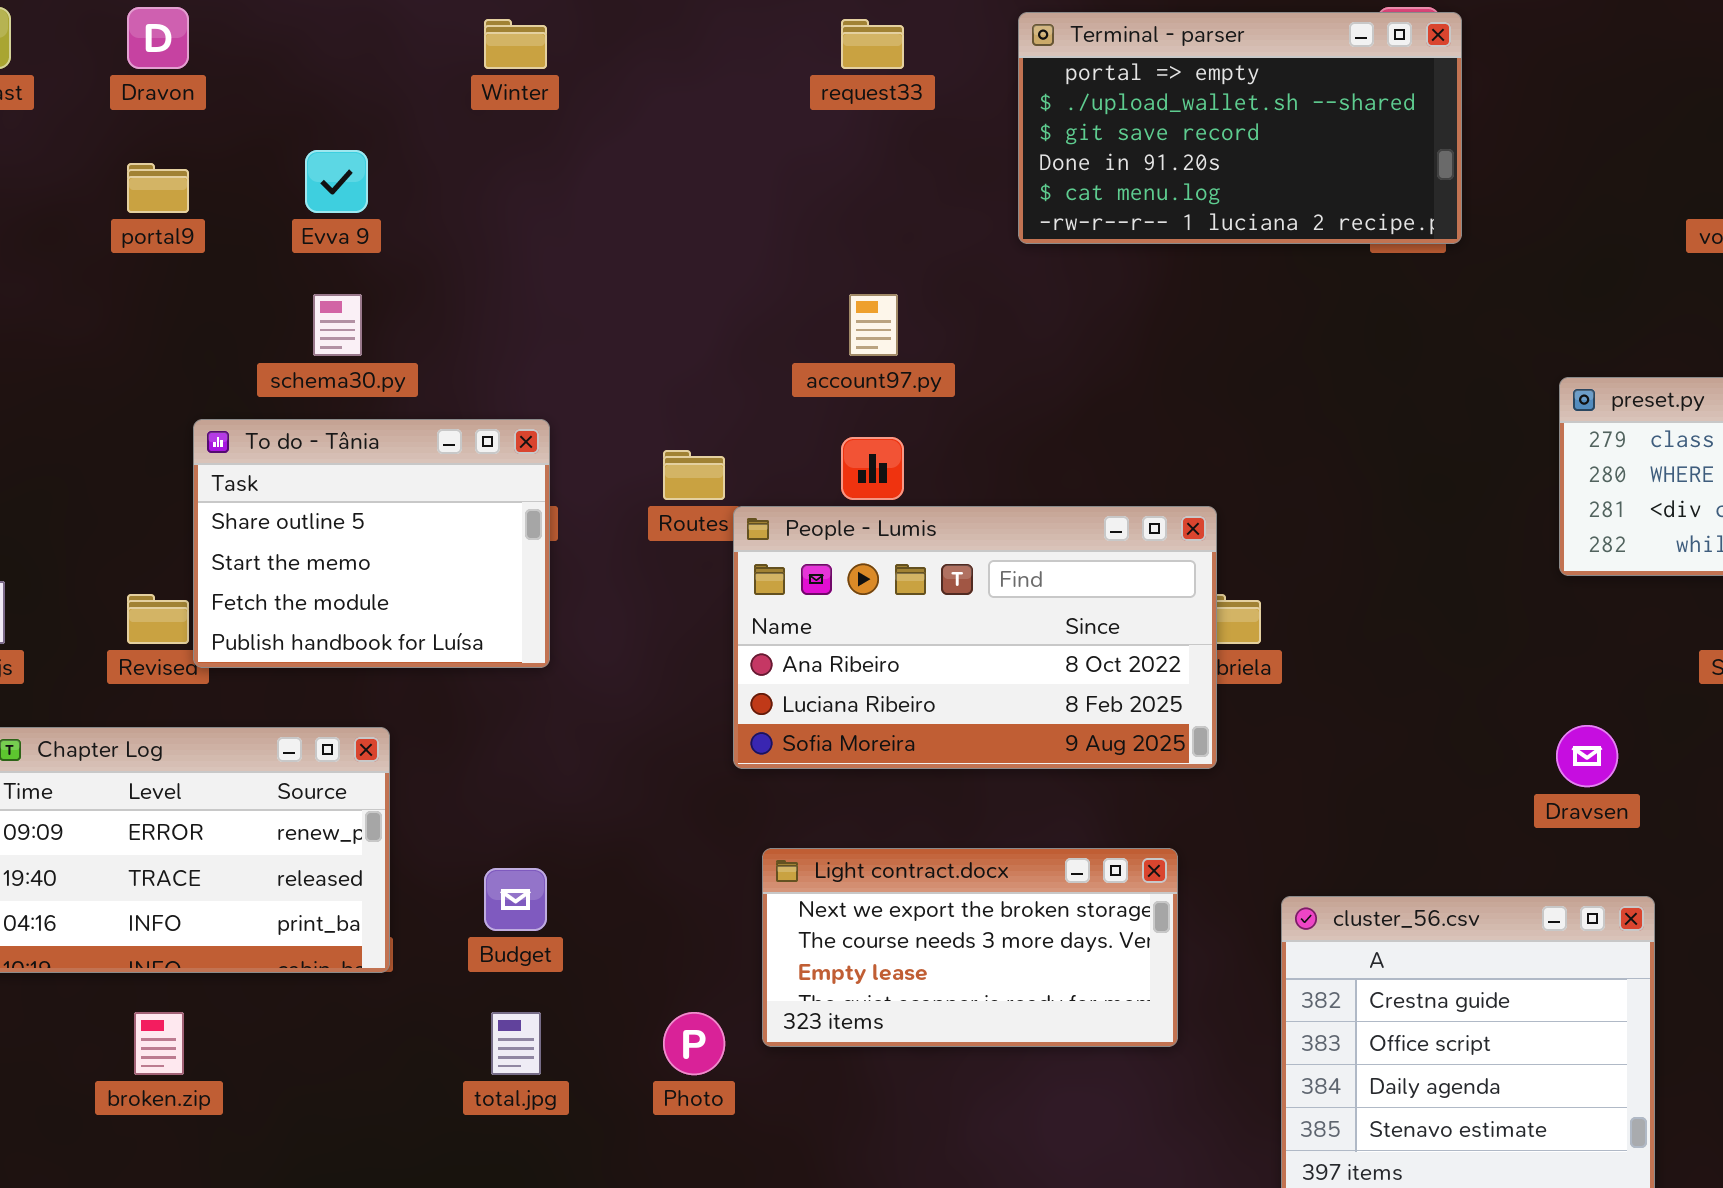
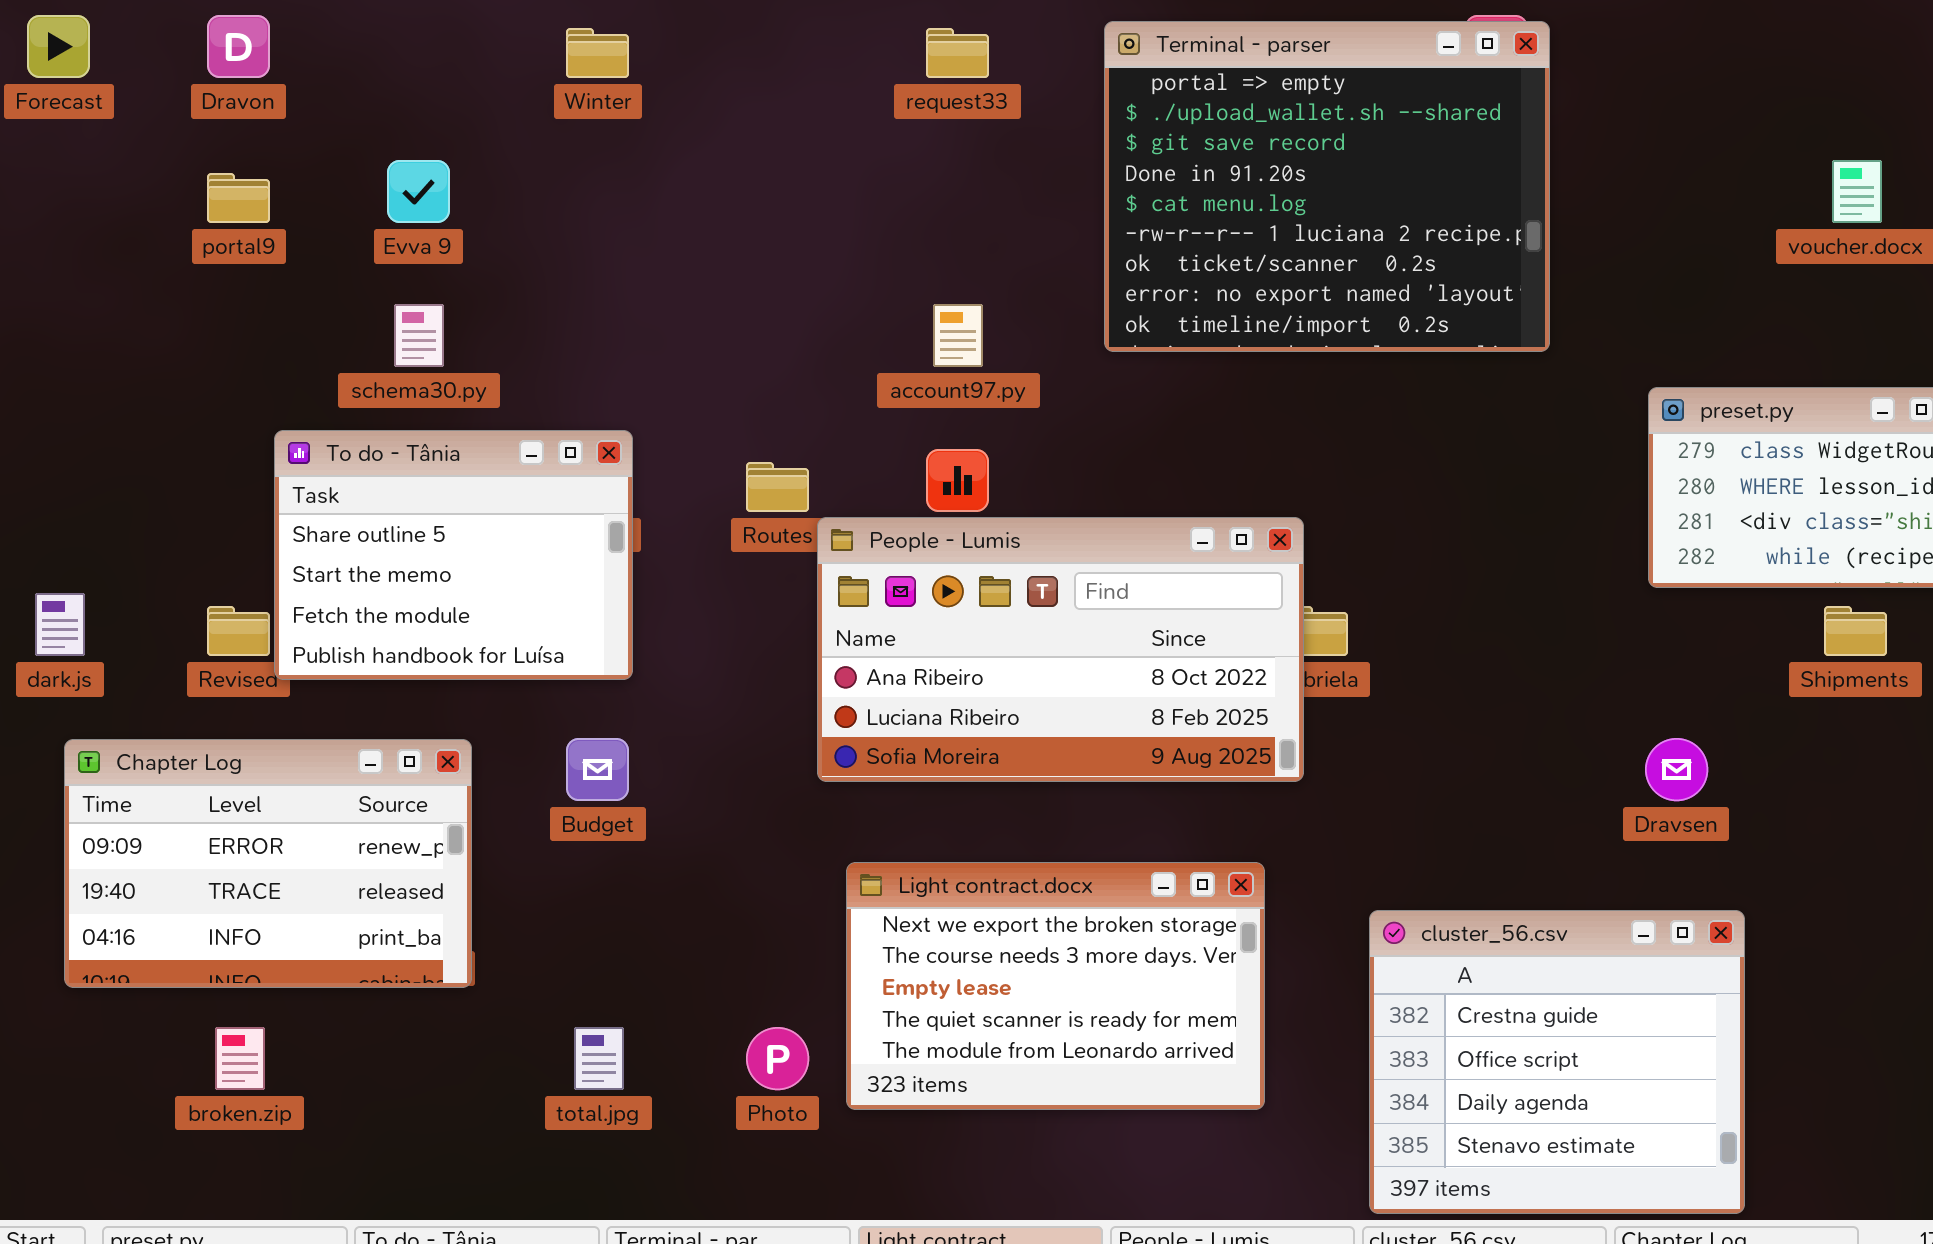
Terminal - parser: [1018,12,1462,244] -> [1104,21,1550,352], resized
Light contract.docx: [762,848,1178,1047] -> [846,862,1265,1110], resized
Budget: [484,868,547,931] -> [566,738,629,801], moved

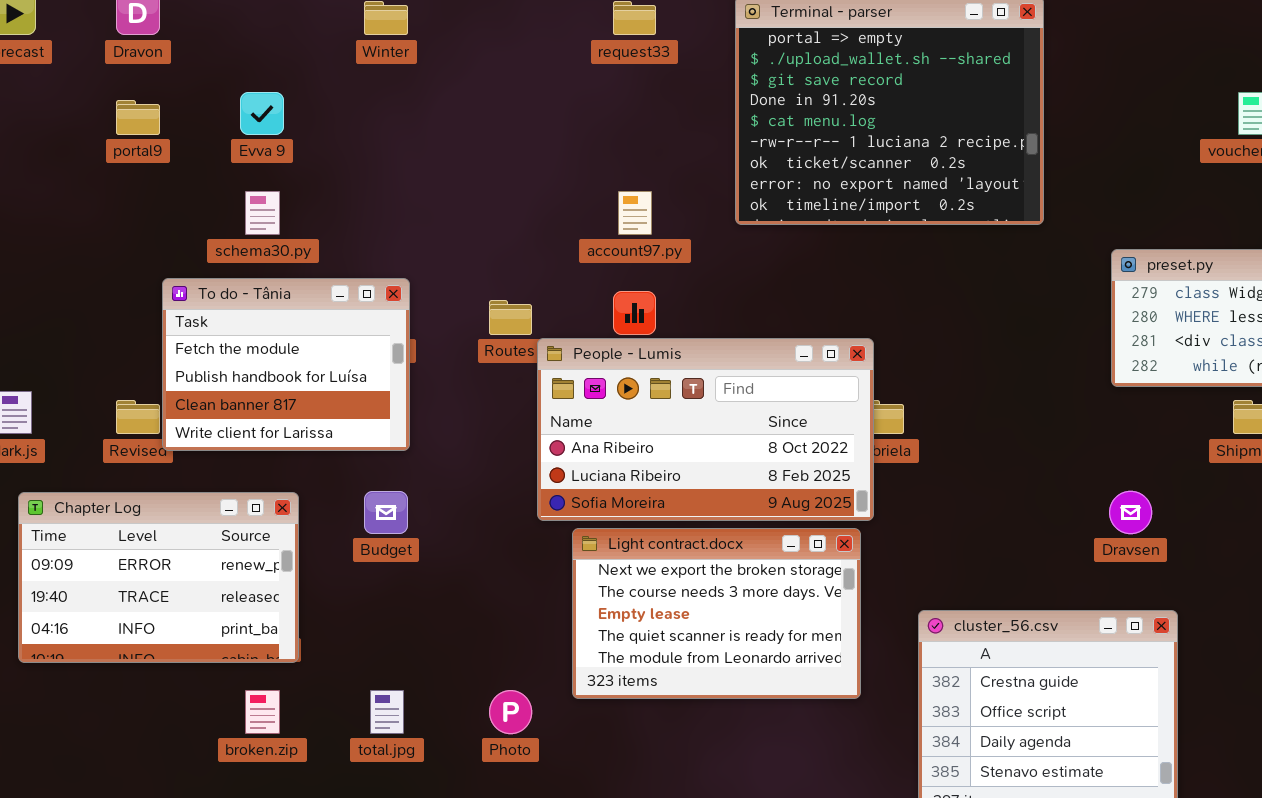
To do - Tânia: [274,430,633,680] -> [162,278,410,451], scrolled down 2 rows
Light contract.docx: [846,862,1265,1110] -> [572,528,861,699], moved
broken.zip: [215,1027,265,1090] -> [245,690,280,734], moved

